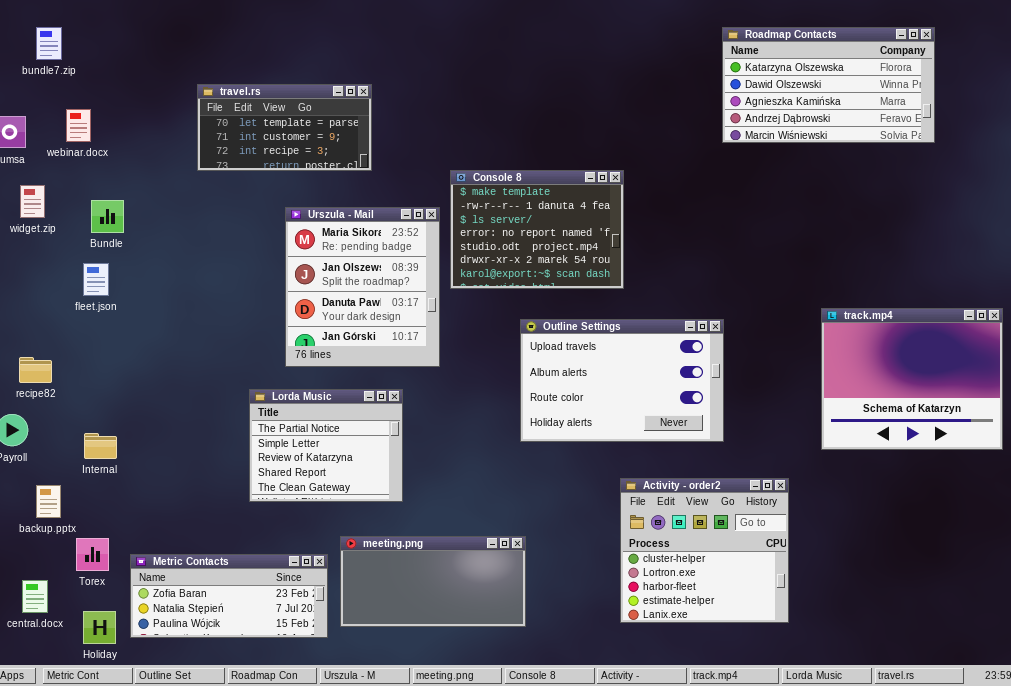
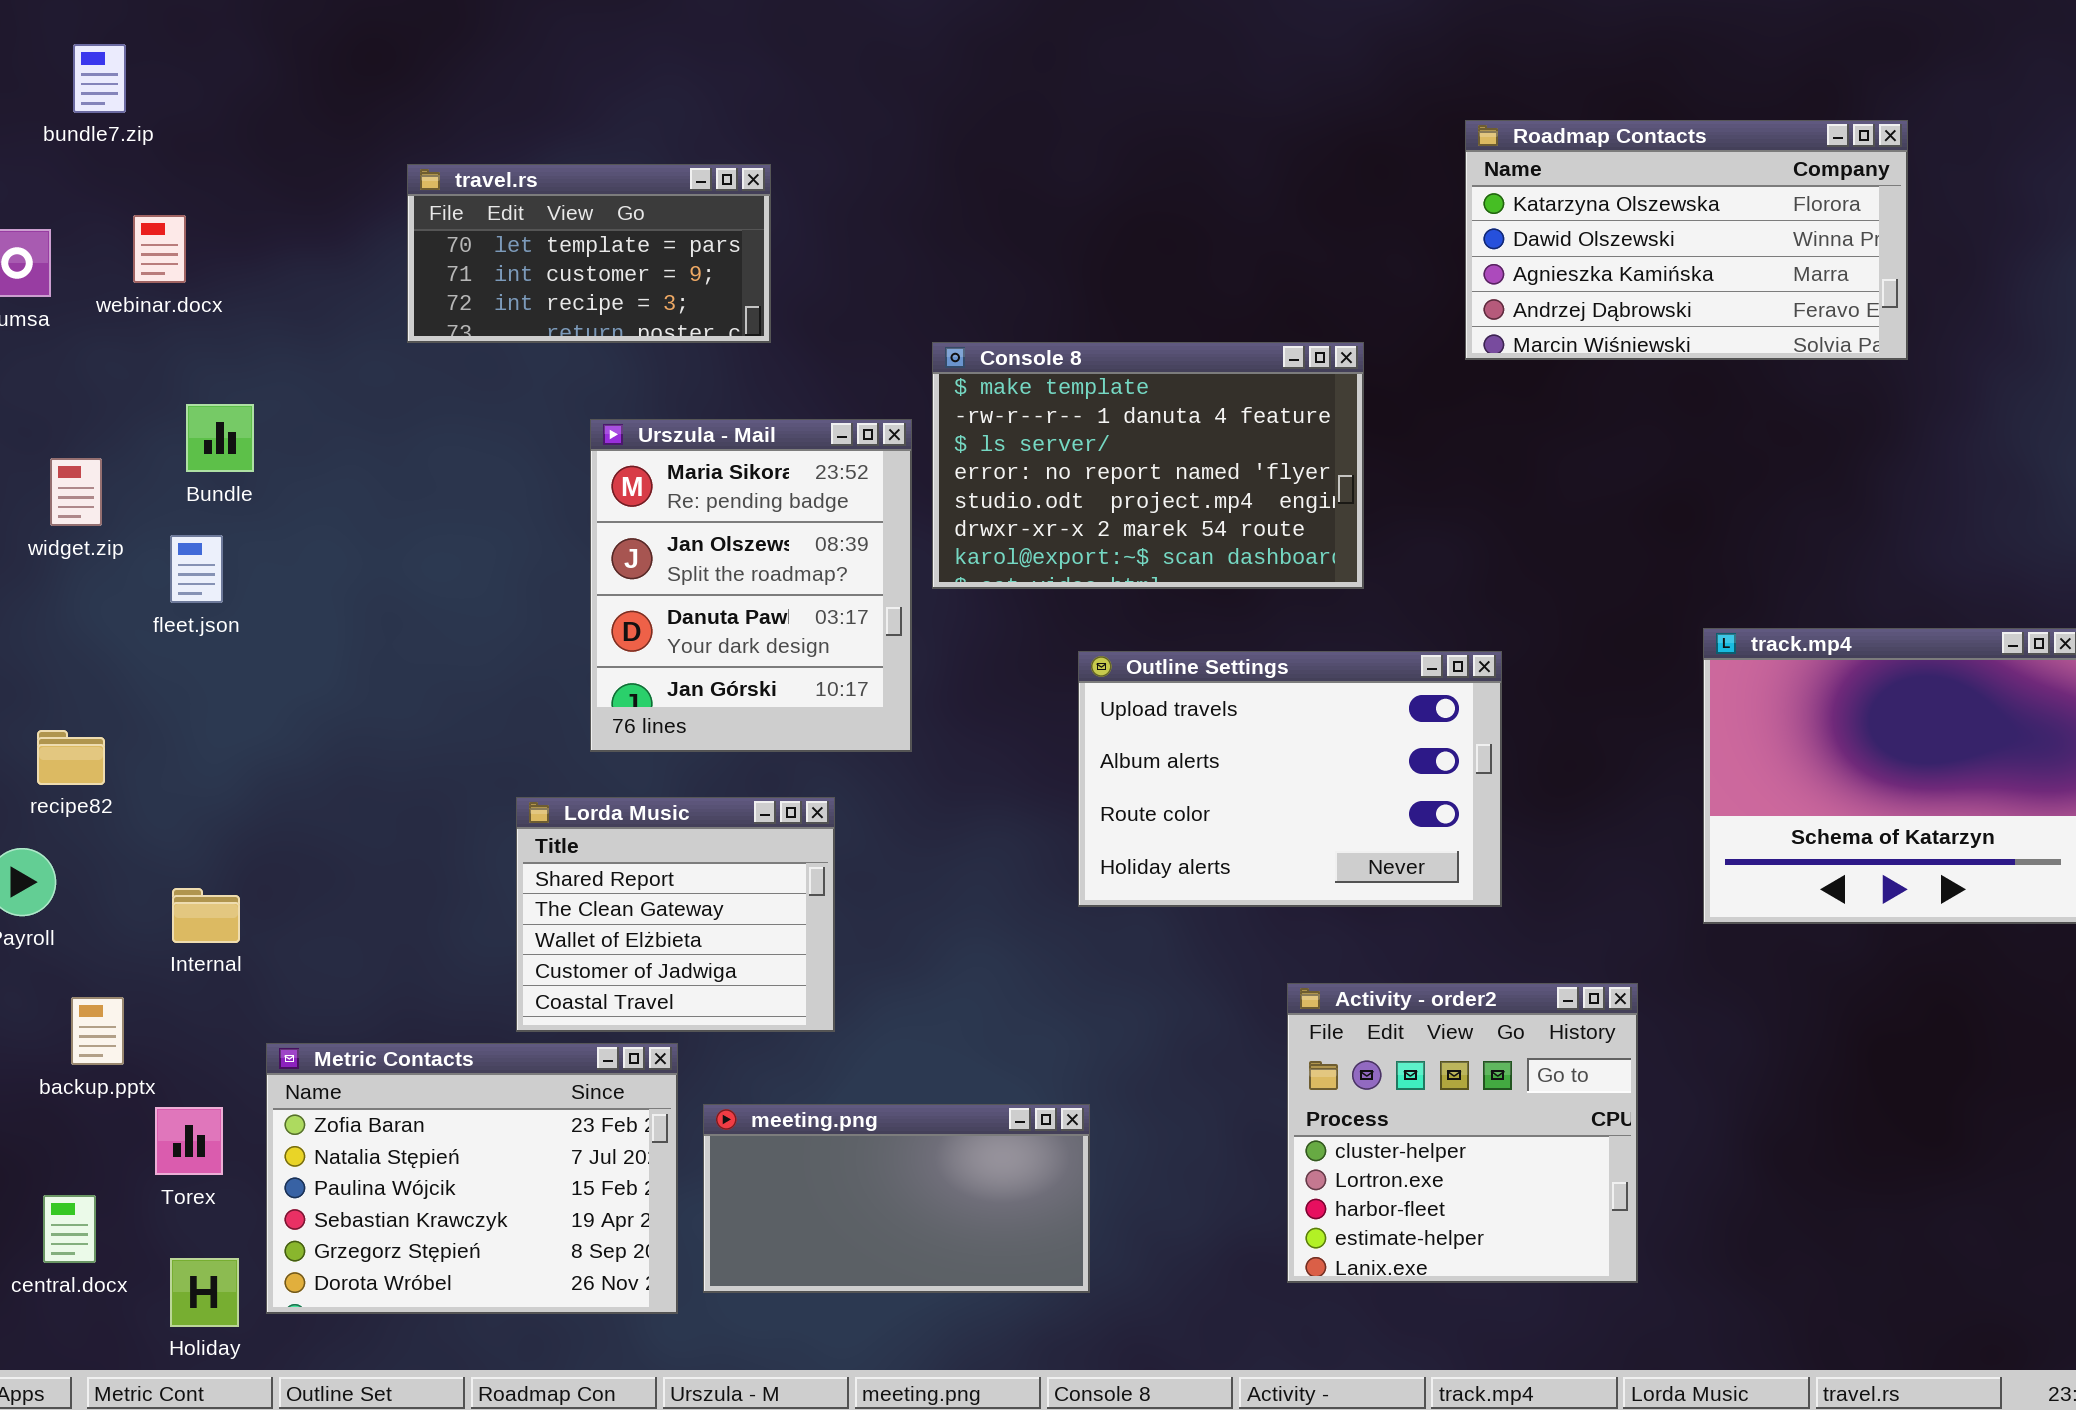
Roadmap Contacts: [722,27,935,143] -> [1465,120,1908,360], moved
Console 8: [450,170,624,289] -> [932,342,1364,589], resized
widget.zip: [20,185,45,218] -> [50,458,102,526], moved
Lorda Music: [249,389,403,502] -> [516,797,835,1032], scrolled down 3 rows
Metric Contacts: [130,554,328,638] -> [266,1043,678,1314], resized

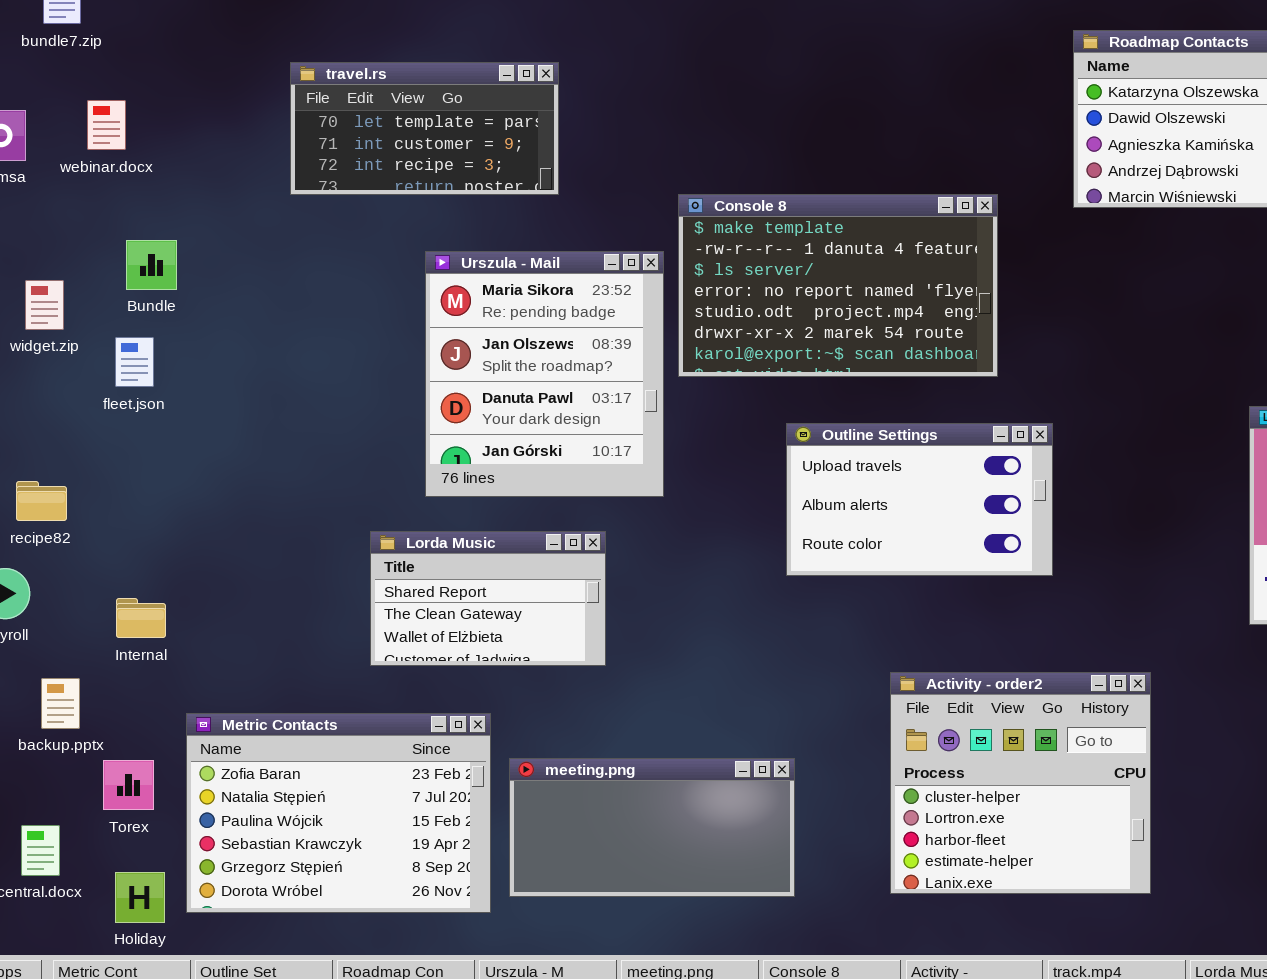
Outline Settings: [1078,651,1502,907] -> [786,423,1053,576], resized
Lorda Music: [516,797,835,1032] -> [370,531,606,666], resized
Activity - order2: [1287,983,1638,1283] -> [890,672,1151,894], moved

